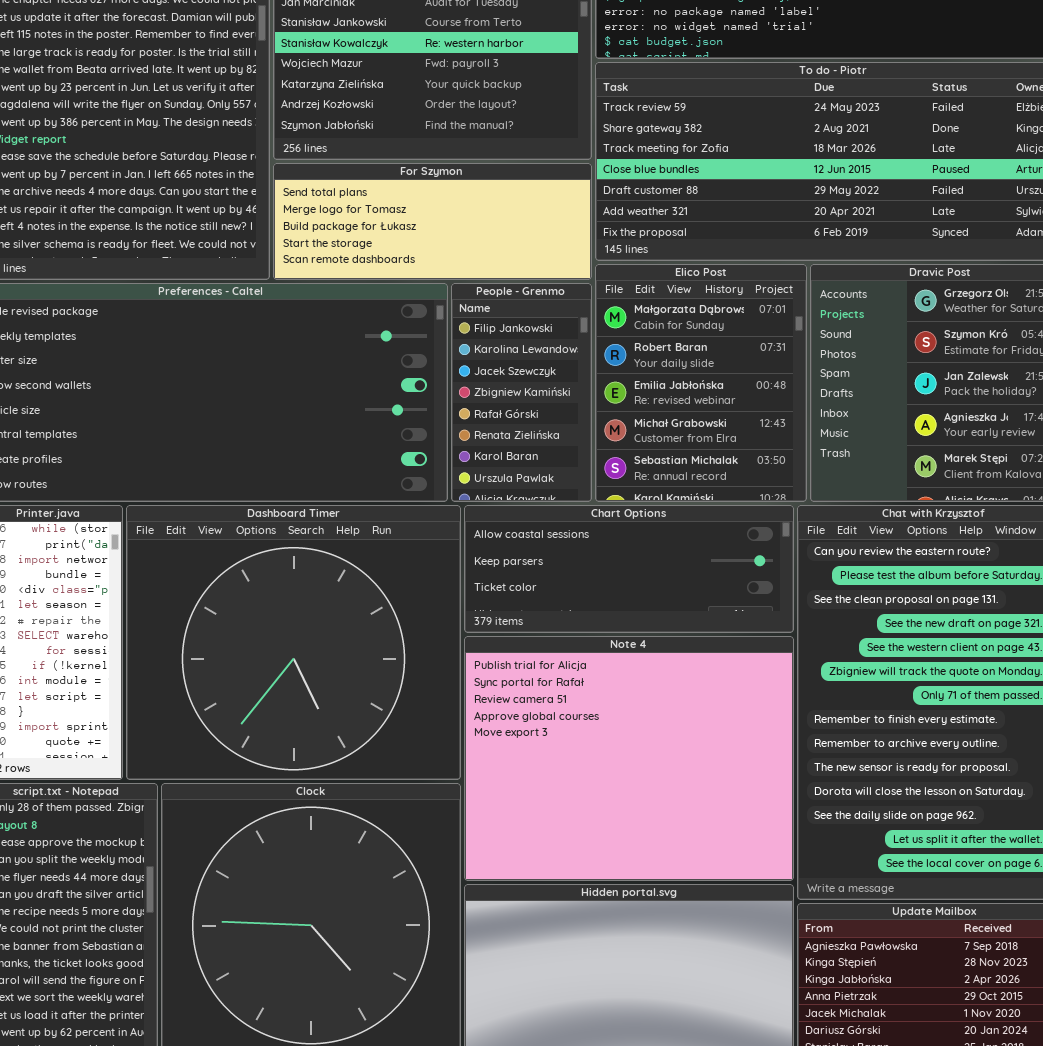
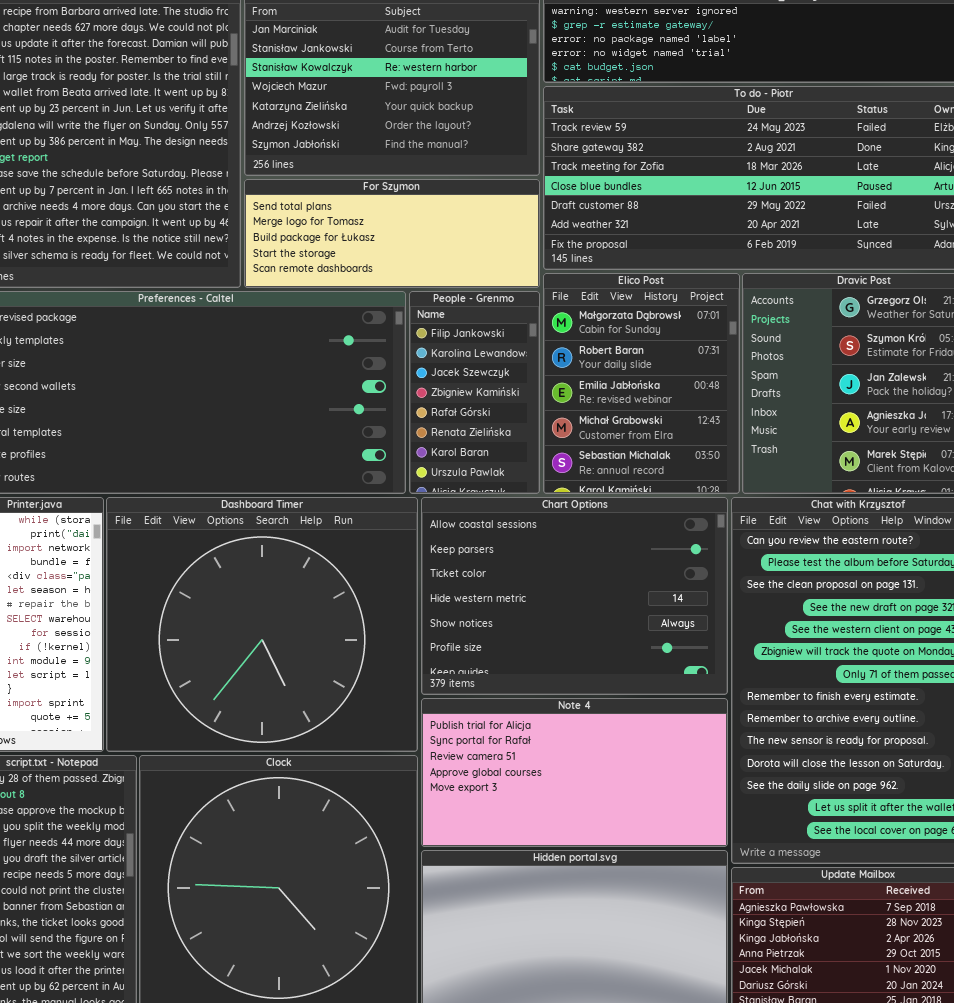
Chart Options: [464,505,794,633] -> [421,497,728,695], resized
Note 4: [464,636,794,881] -> [421,698,728,847], resized

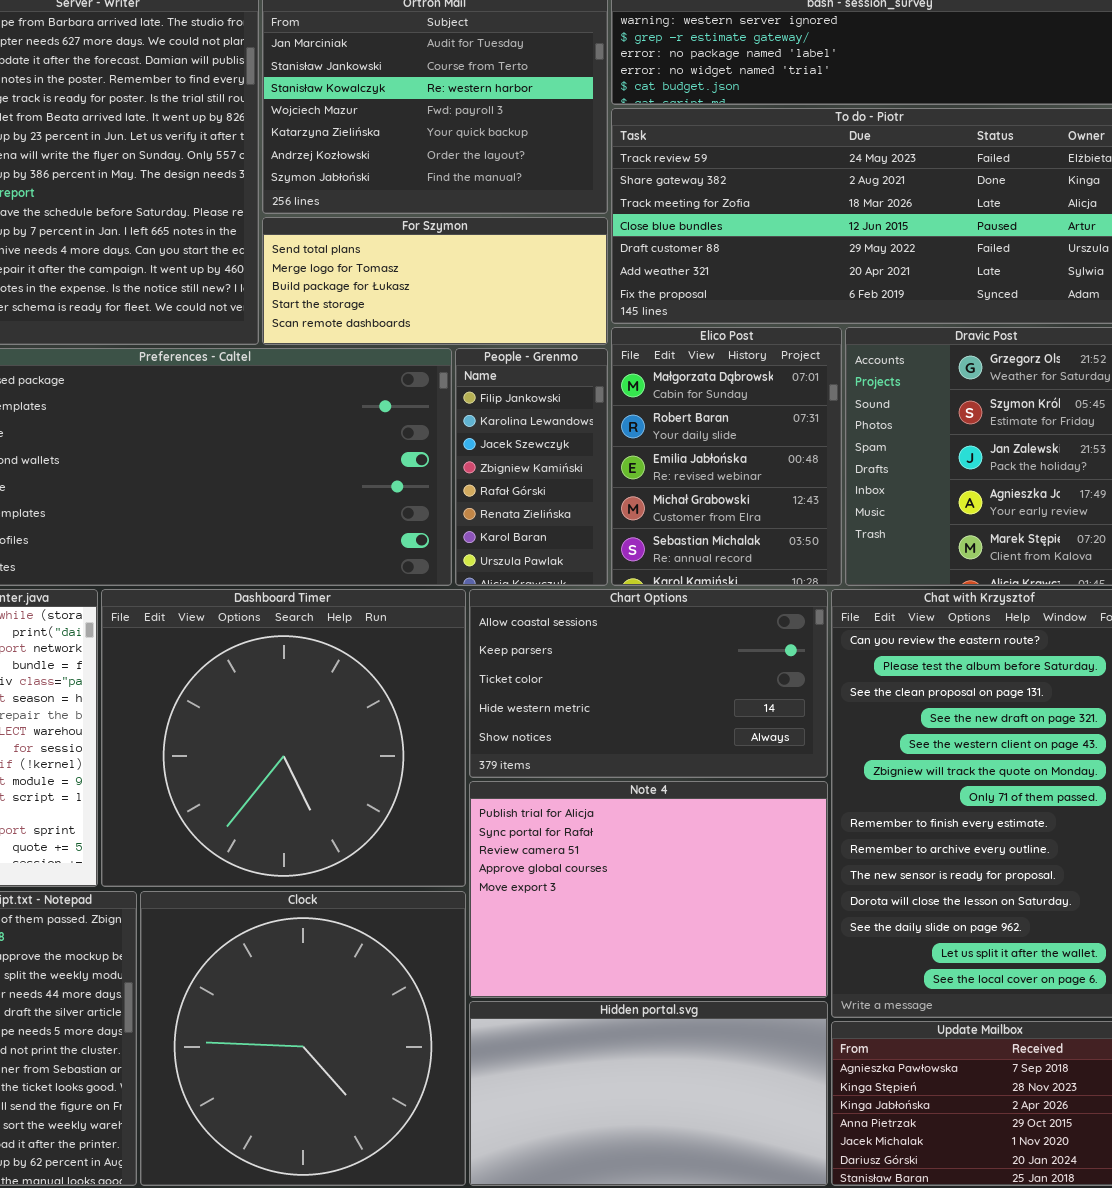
Chart Options: [421,497,728,695] -> [469,589,828,778], resized
Note 4: [421,698,728,847] -> [469,781,828,998], resized

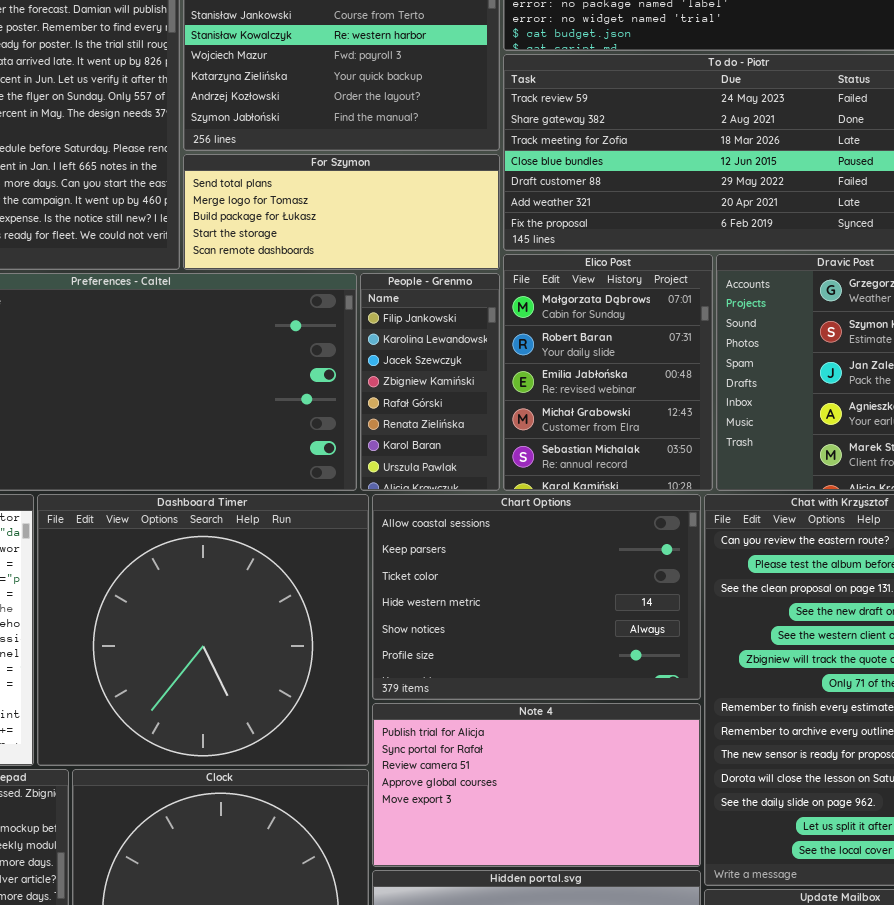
Chart Options: [469,589,828,778] -> [372,494,701,700], resized
Note 4: [469,781,828,998] -> [372,703,701,867], resized

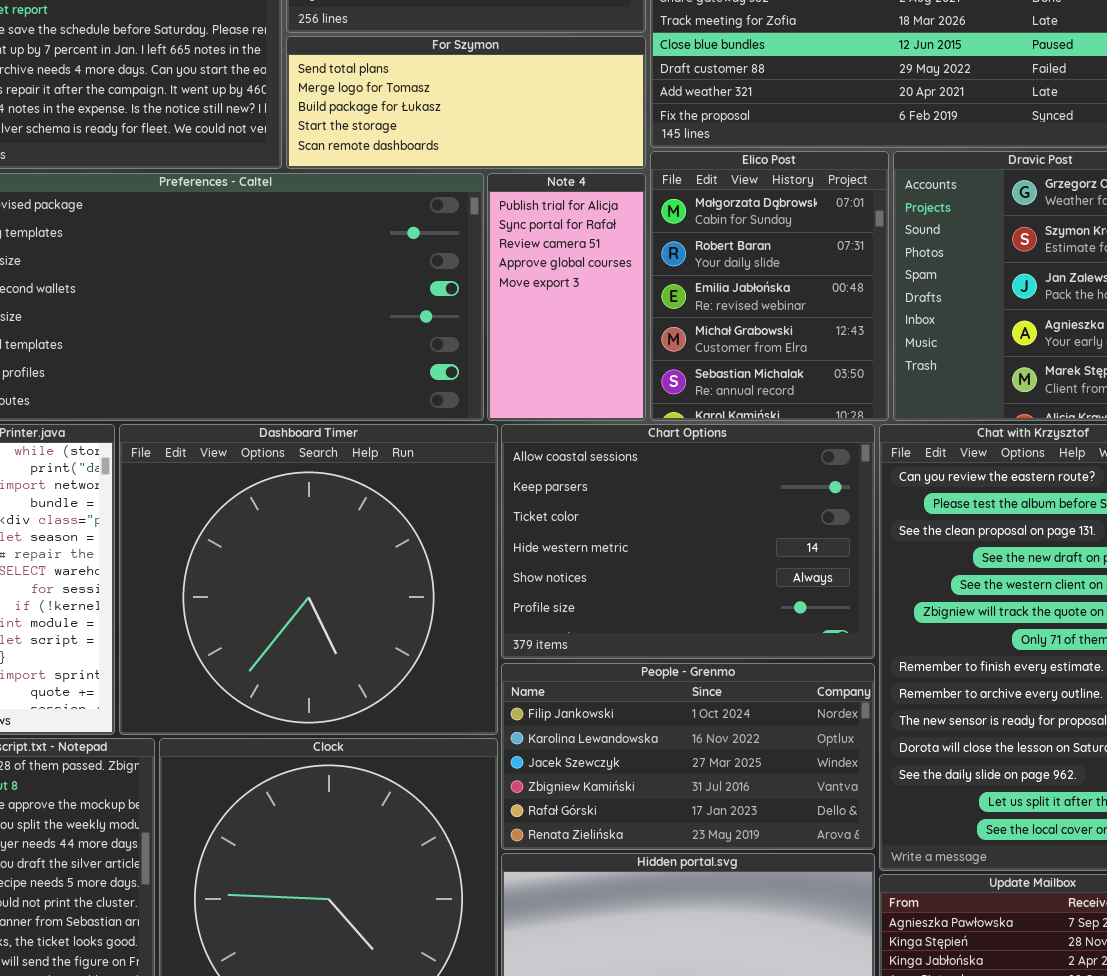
People - Grenmo: [360,273,500,491] -> [501,663,875,850], moved, resized
Note 4: [372,703,701,867] -> [487,173,646,421], moved, resized

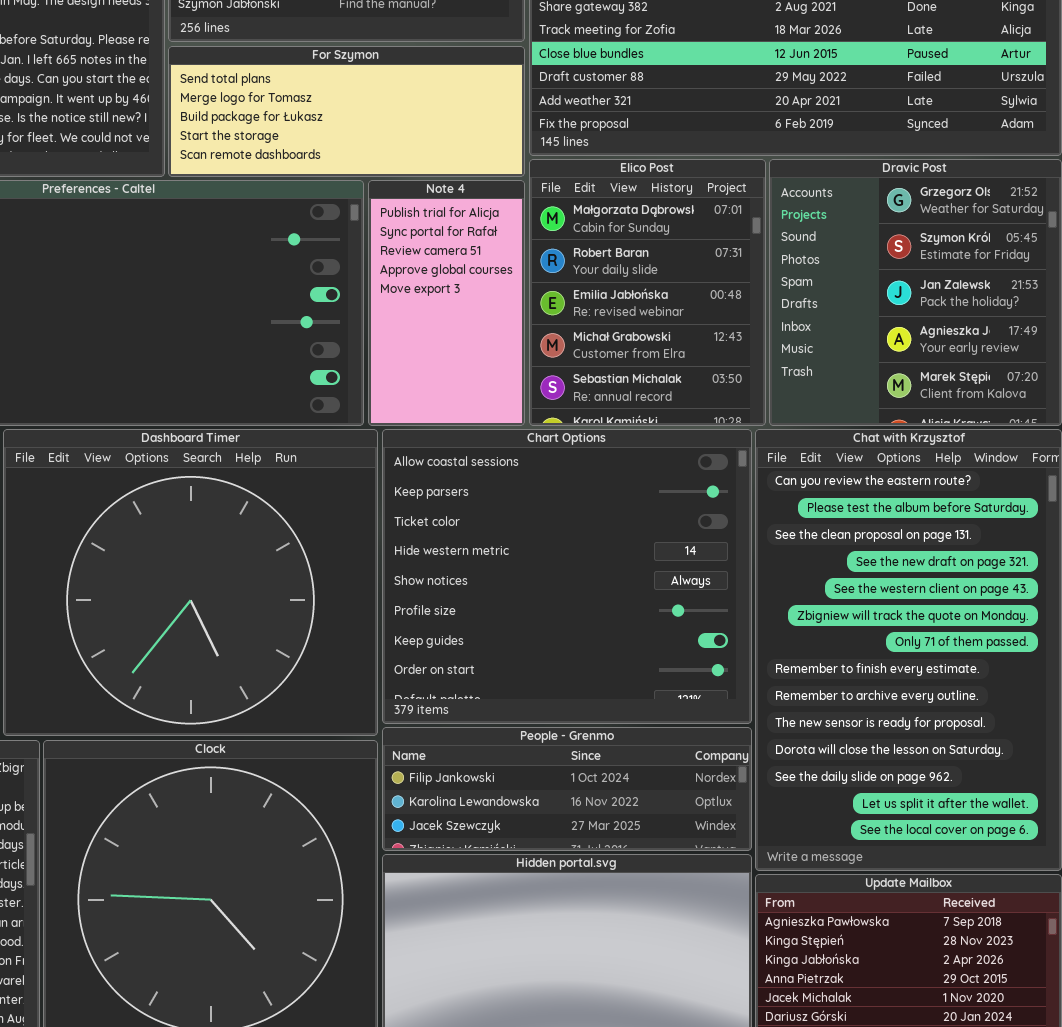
Chart Options: [501,424,875,659] -> [382,429,752,724], resized
People - Grenmo: [501,663,875,850] -> [382,727,752,851], resized

